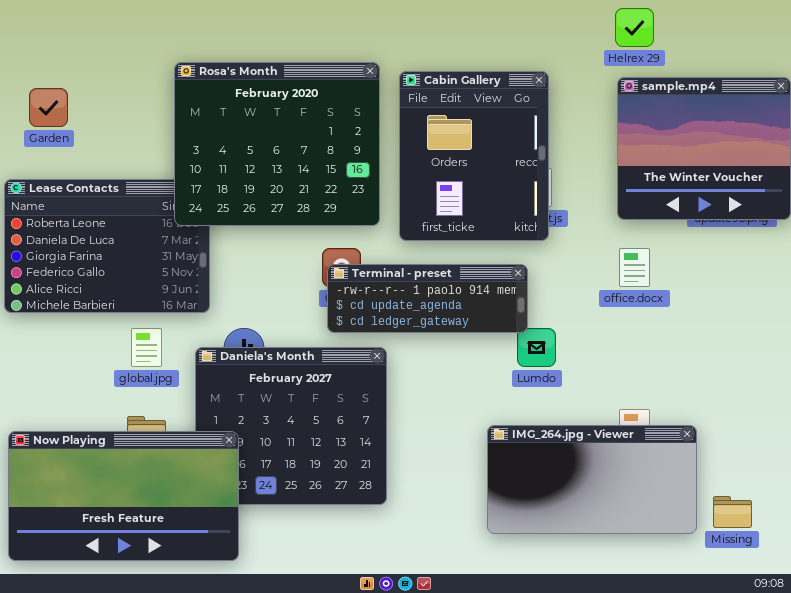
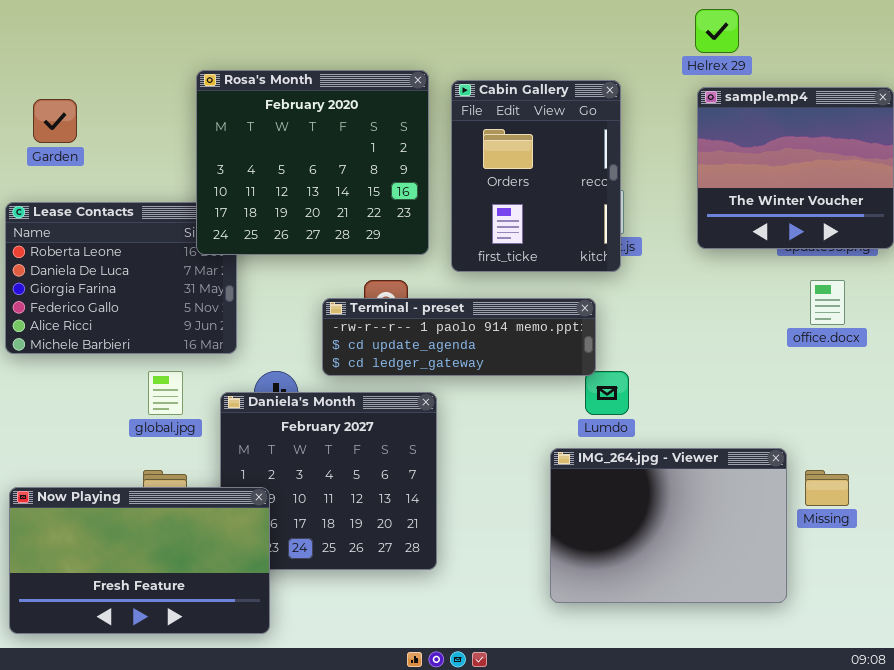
office.docx: [619,248,650,287] -> [810,280,845,325], moved
Terminal - preset: [327,264,528,333] -> [322,298,596,376], resized
IMG_264.jpg - Viewer: [487,425,697,534] -> [550,448,787,603], resized
Missing: [713,496,752,528] -> [805,470,849,506], moved

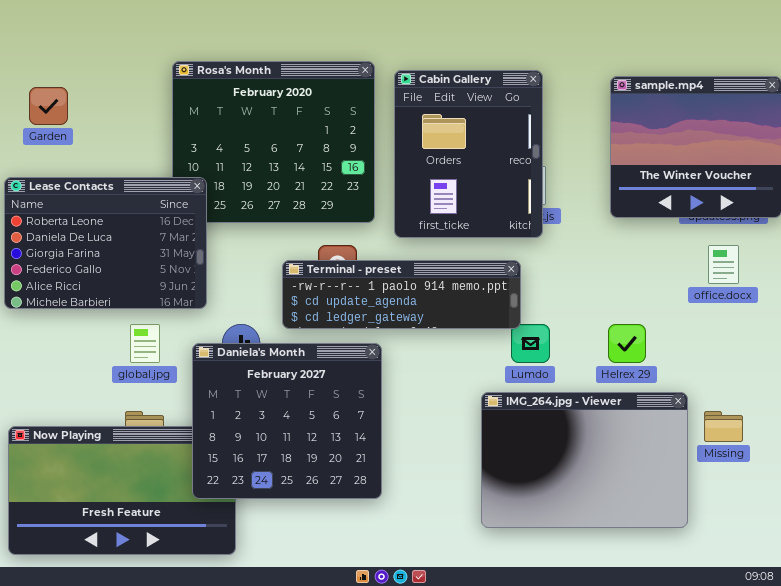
Helrex 29: [695,9,739,53] -> [608,324,646,363], moved
Lease Contacts: [5,202,237,354] -> [4,177,207,309], raised
Daniela's Month: [220,392,437,570] -> [192,343,382,499], raised

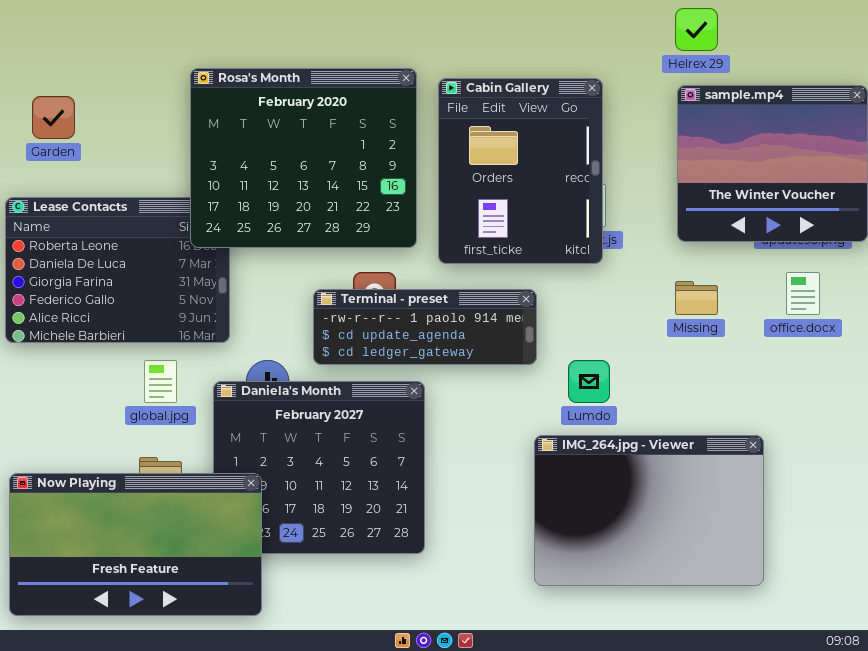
Rosa's Month: [172,61,375,223] -> [190,68,417,248], raised
Terminal - preset: [282,260,521,329] -> [313,289,537,365], resized
Helrex 29: [608,324,646,363] -> [675,8,718,51], moved
Missing: [704,411,743,442] -> [675,281,718,315], moved
Now Playing: [8,426,236,555] -> [9,473,262,616], raised

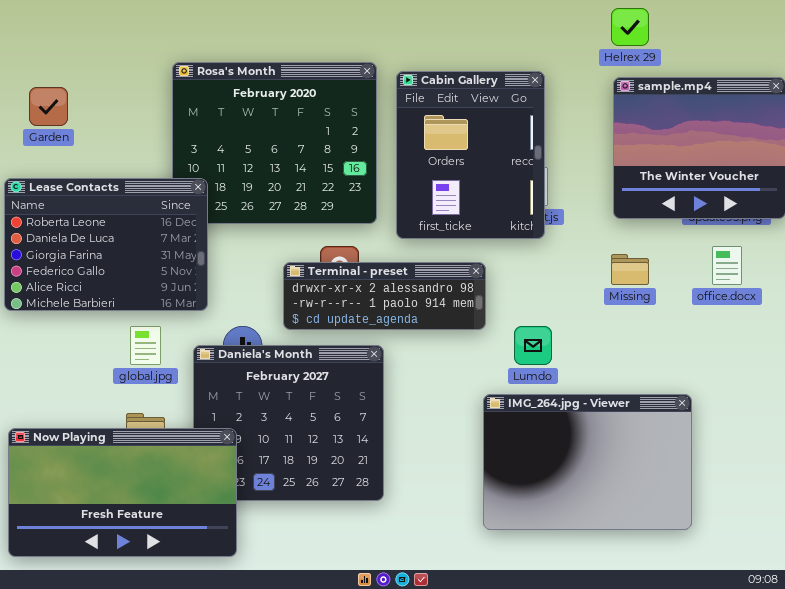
Lease Contacts: [5,197,230,343] -> [4,178,208,311], raised
Terminal - preset: [313,289,537,365] -> [283,262,486,330], scrolled up 1 row

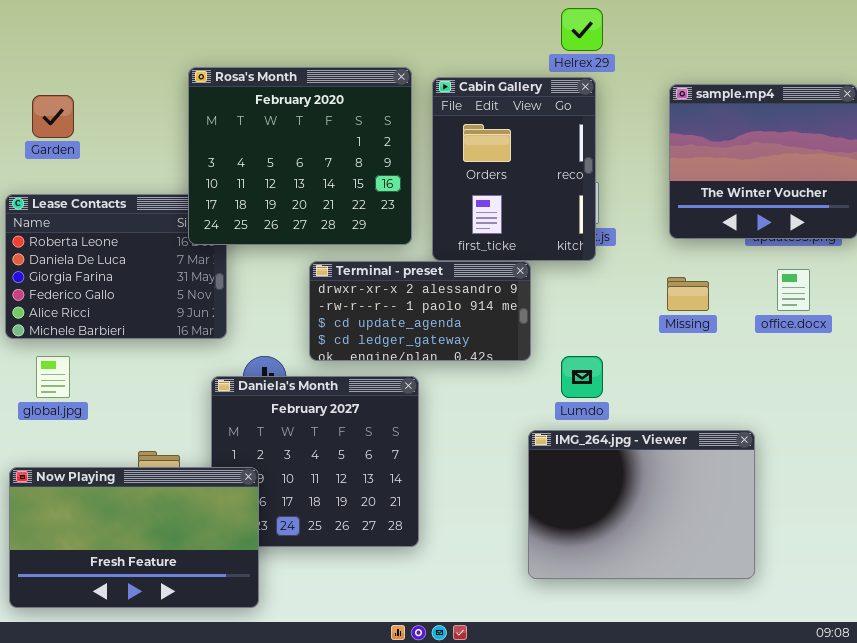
Helrex 29: [611,8,649,46] -> [561,8,603,51], moved
Rosa's Month: [172,62,377,224] -> [188,67,412,245], raised
Terminal - preset: [283,262,486,330] -> [309,261,531,361], resized
global.jpg: [130,326,161,365] -> [36,356,70,398], moved

